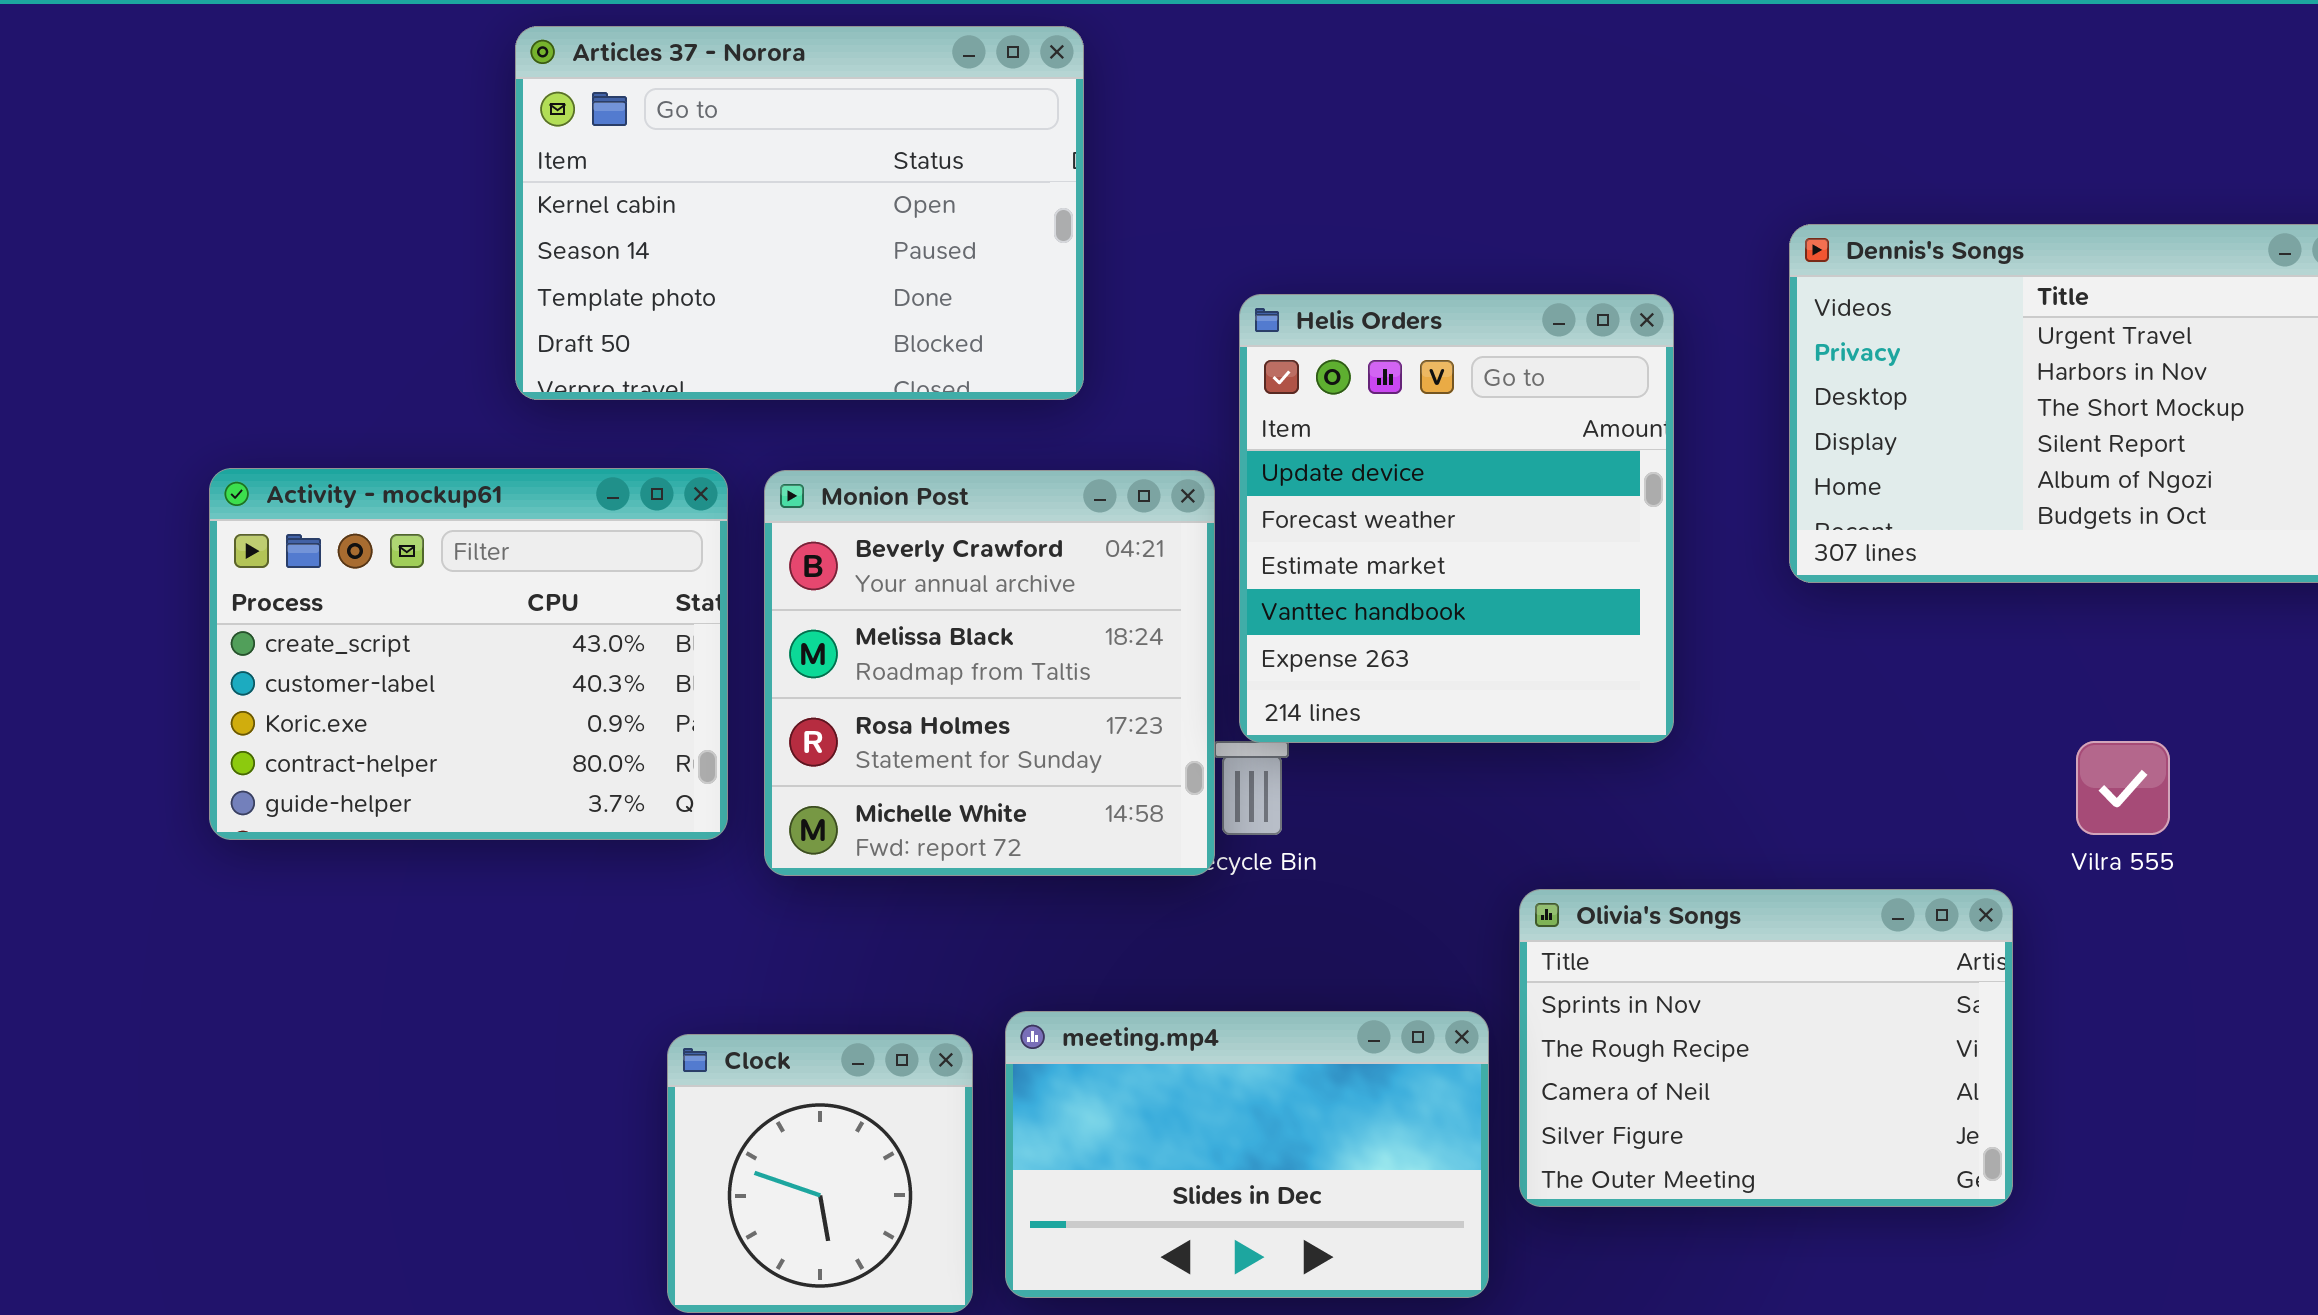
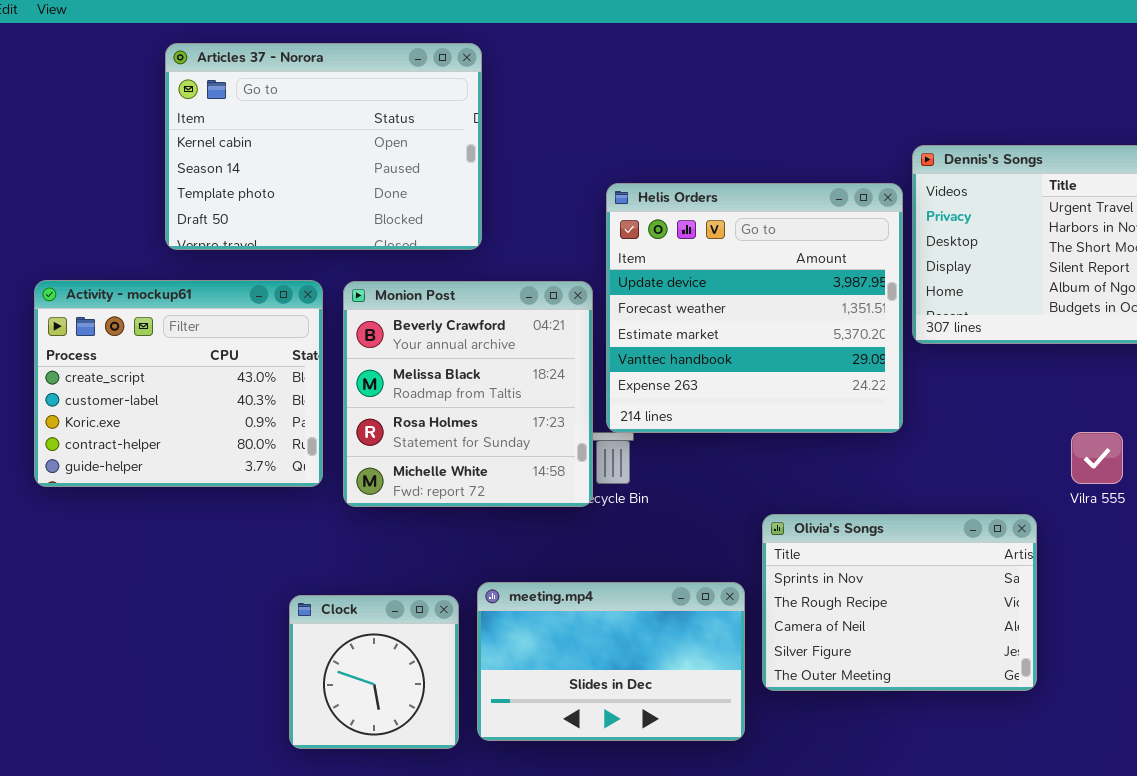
Articles 37 - Norora: [515,26,1084,400] -> [165,43,482,250], moved
Helis Orders: [1239,294,1674,743] -> [606,183,903,433], resized

